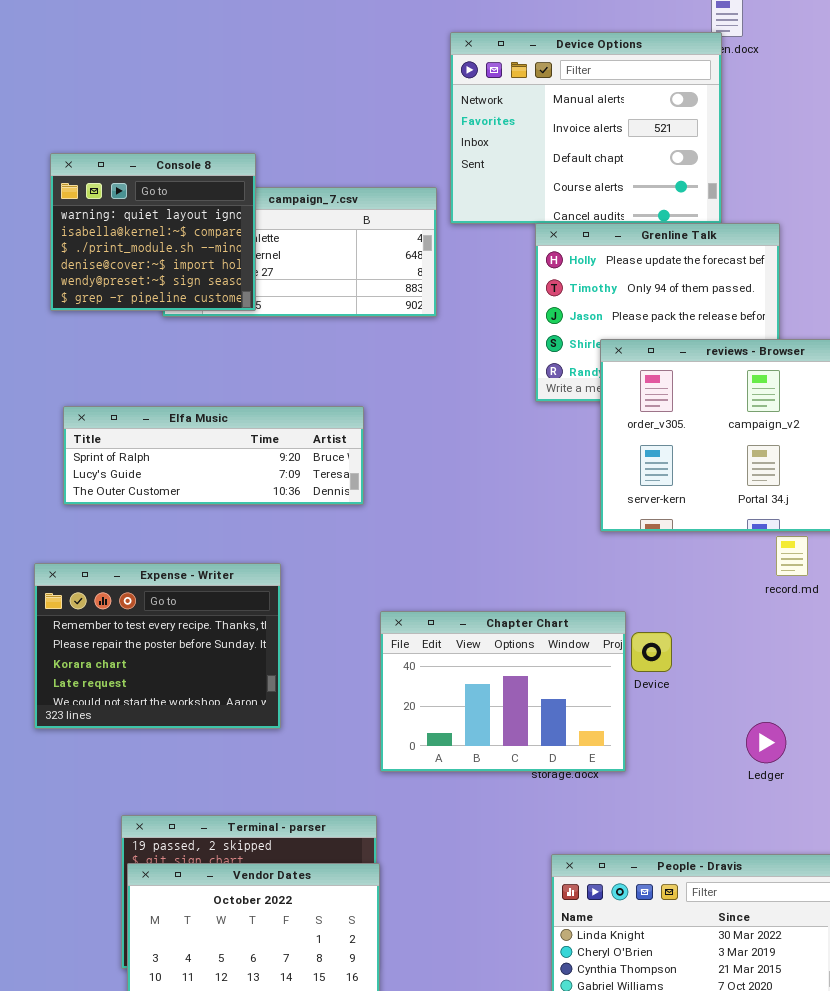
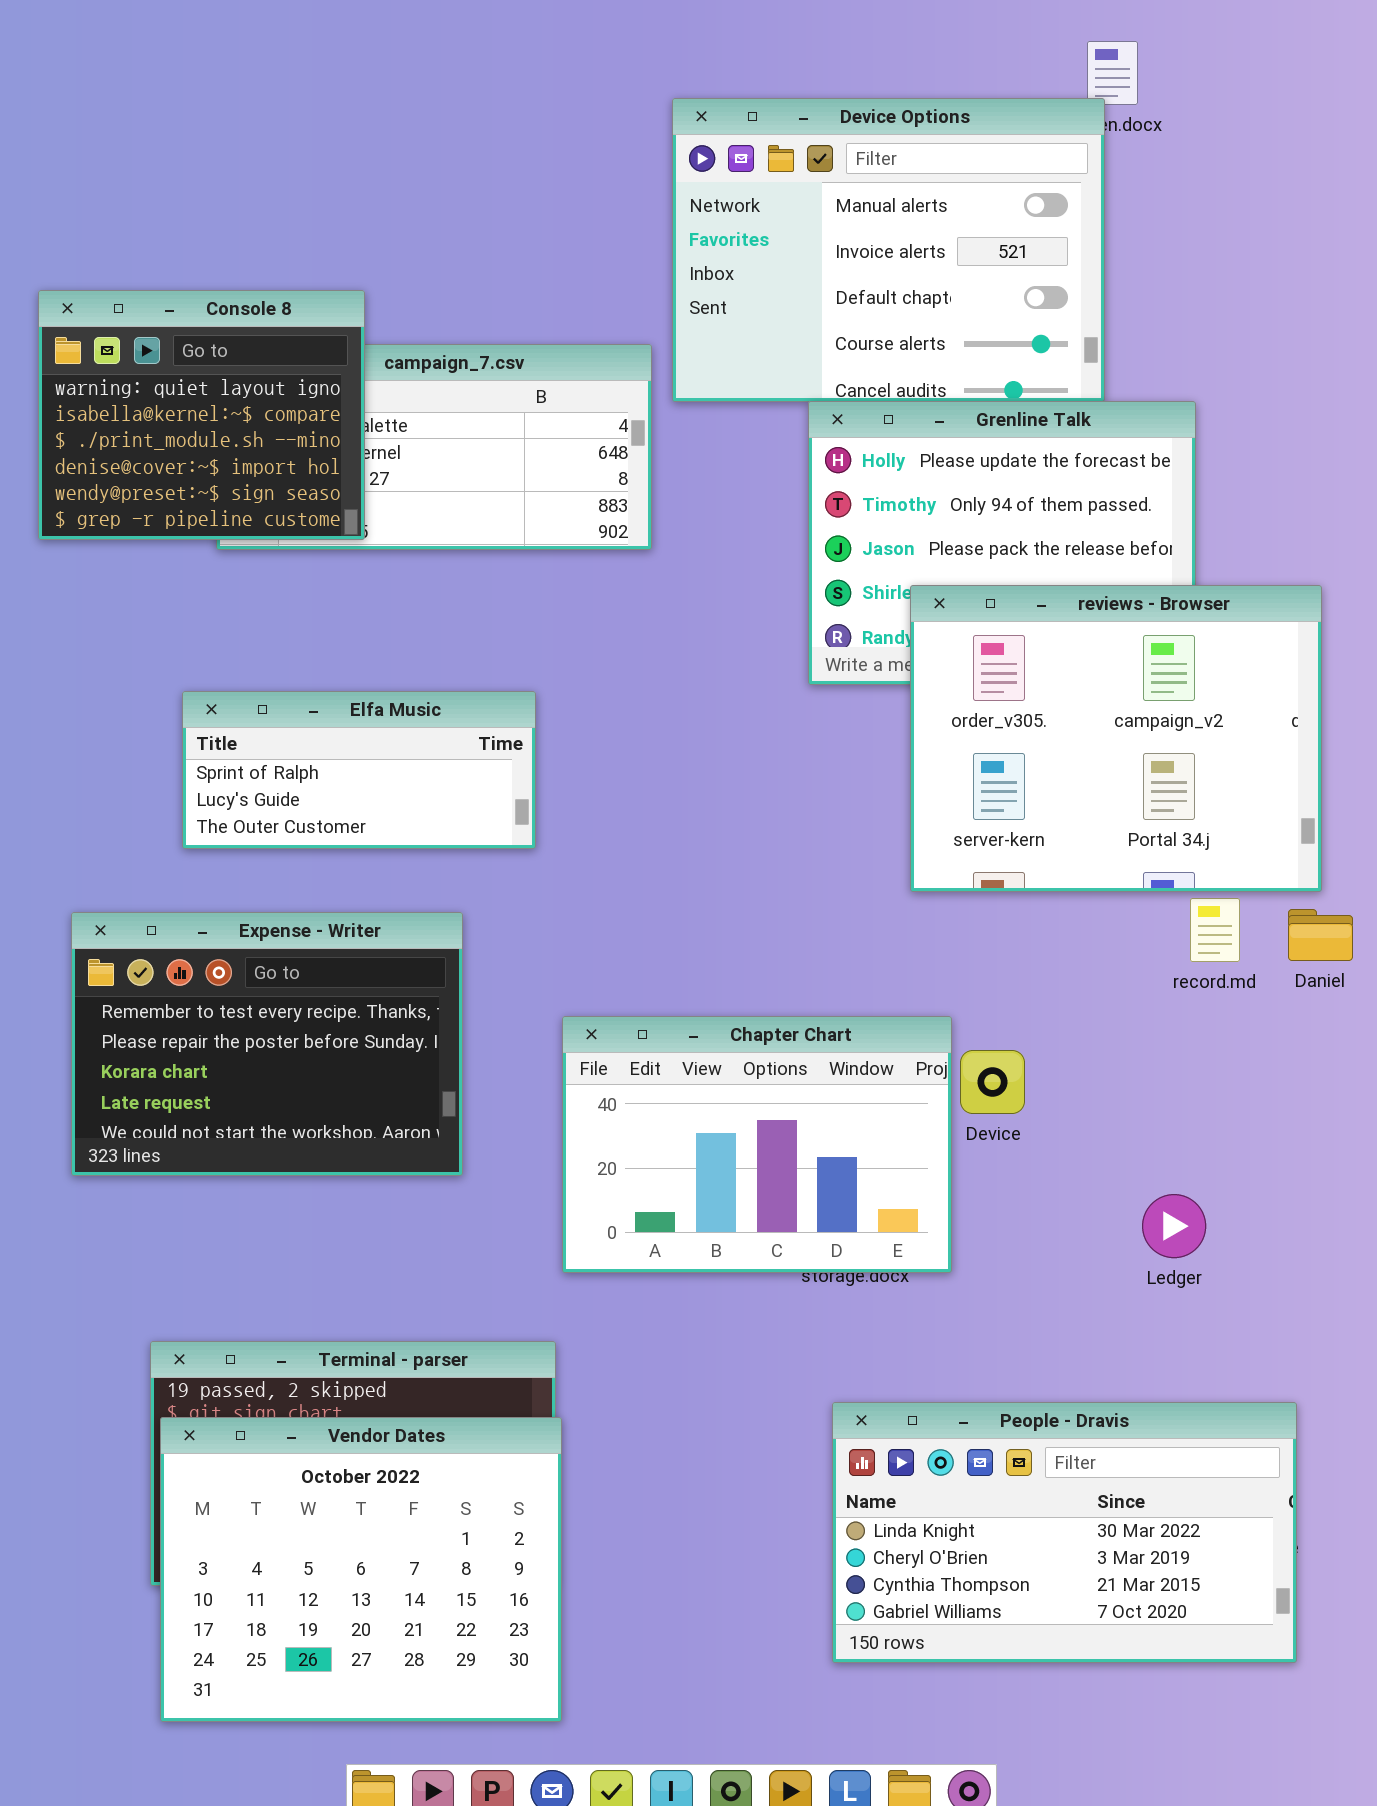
Elfa Music: [63,406,364,505] -> [182,691,536,849], resized
Expense - Writer: [34,563,281,729] -> [71,912,463,1176], moved

